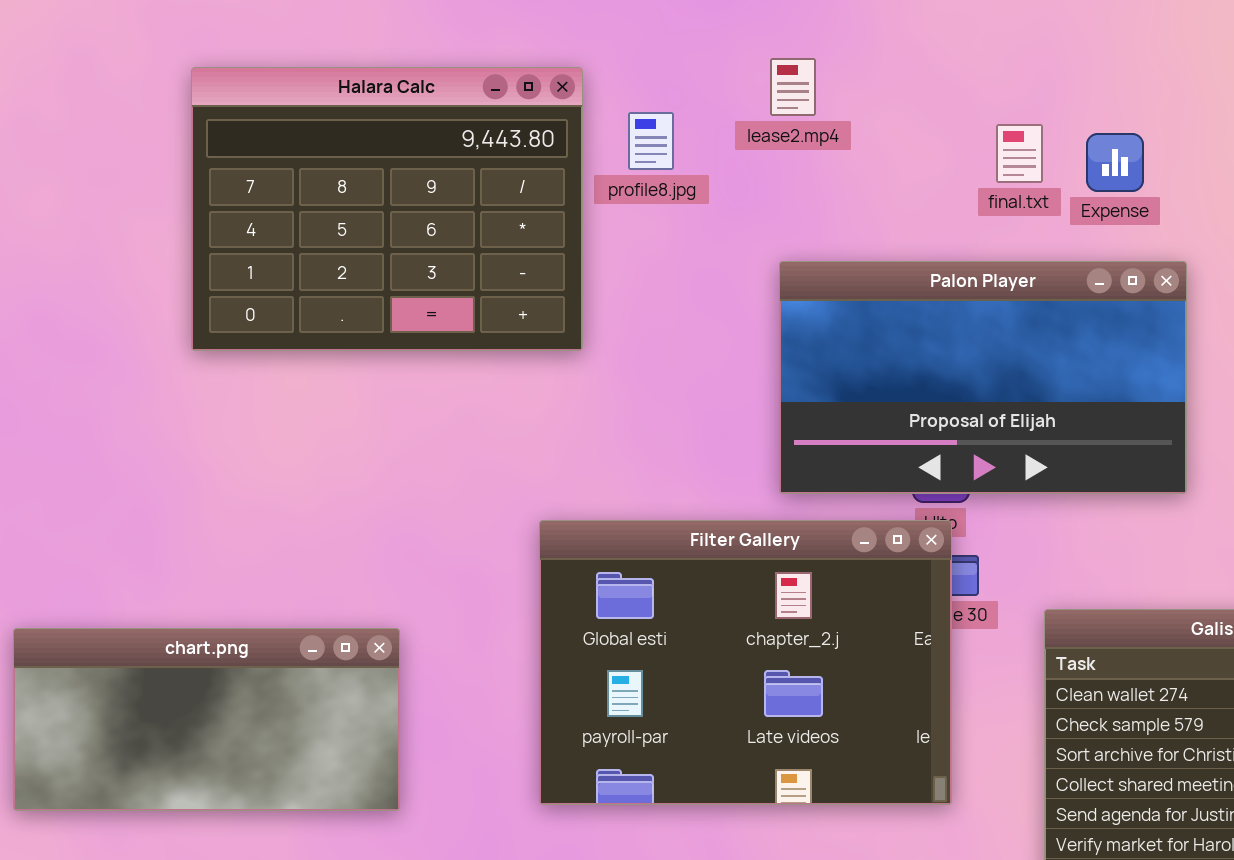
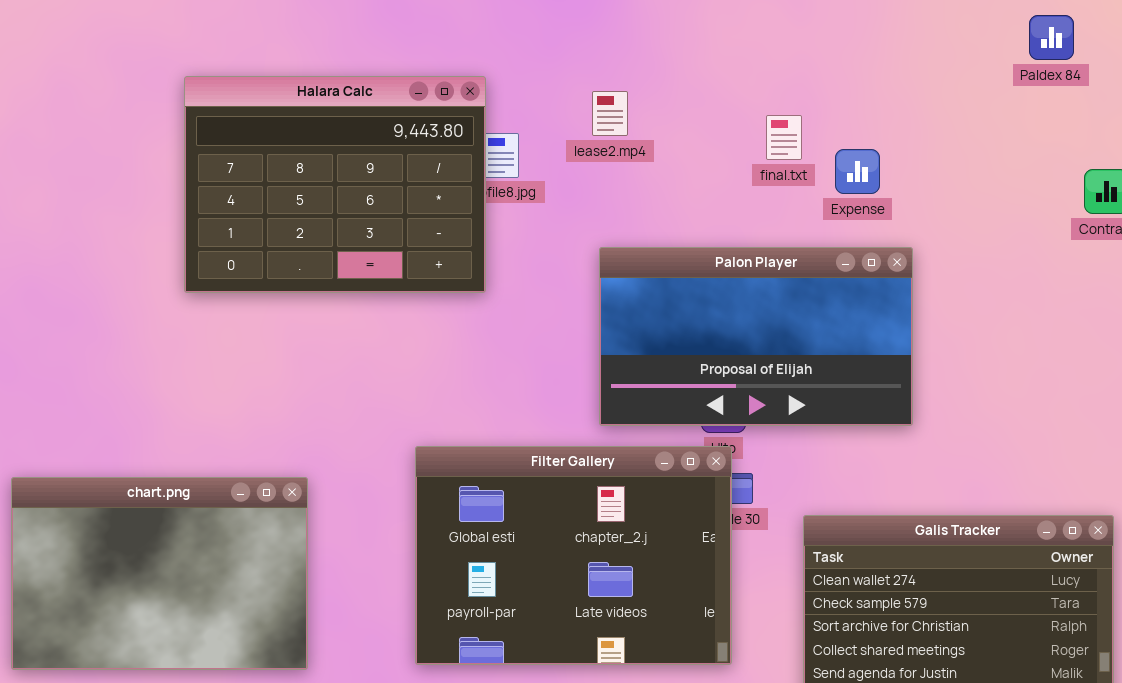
Halara Calc: [191,67,583,351] -> [184,76,486,293], moved
final.txt: [996,124,1043,183] -> [766,115,802,160], moved
chart.png: [13,628,400,811] -> [11,477,308,670], resized

